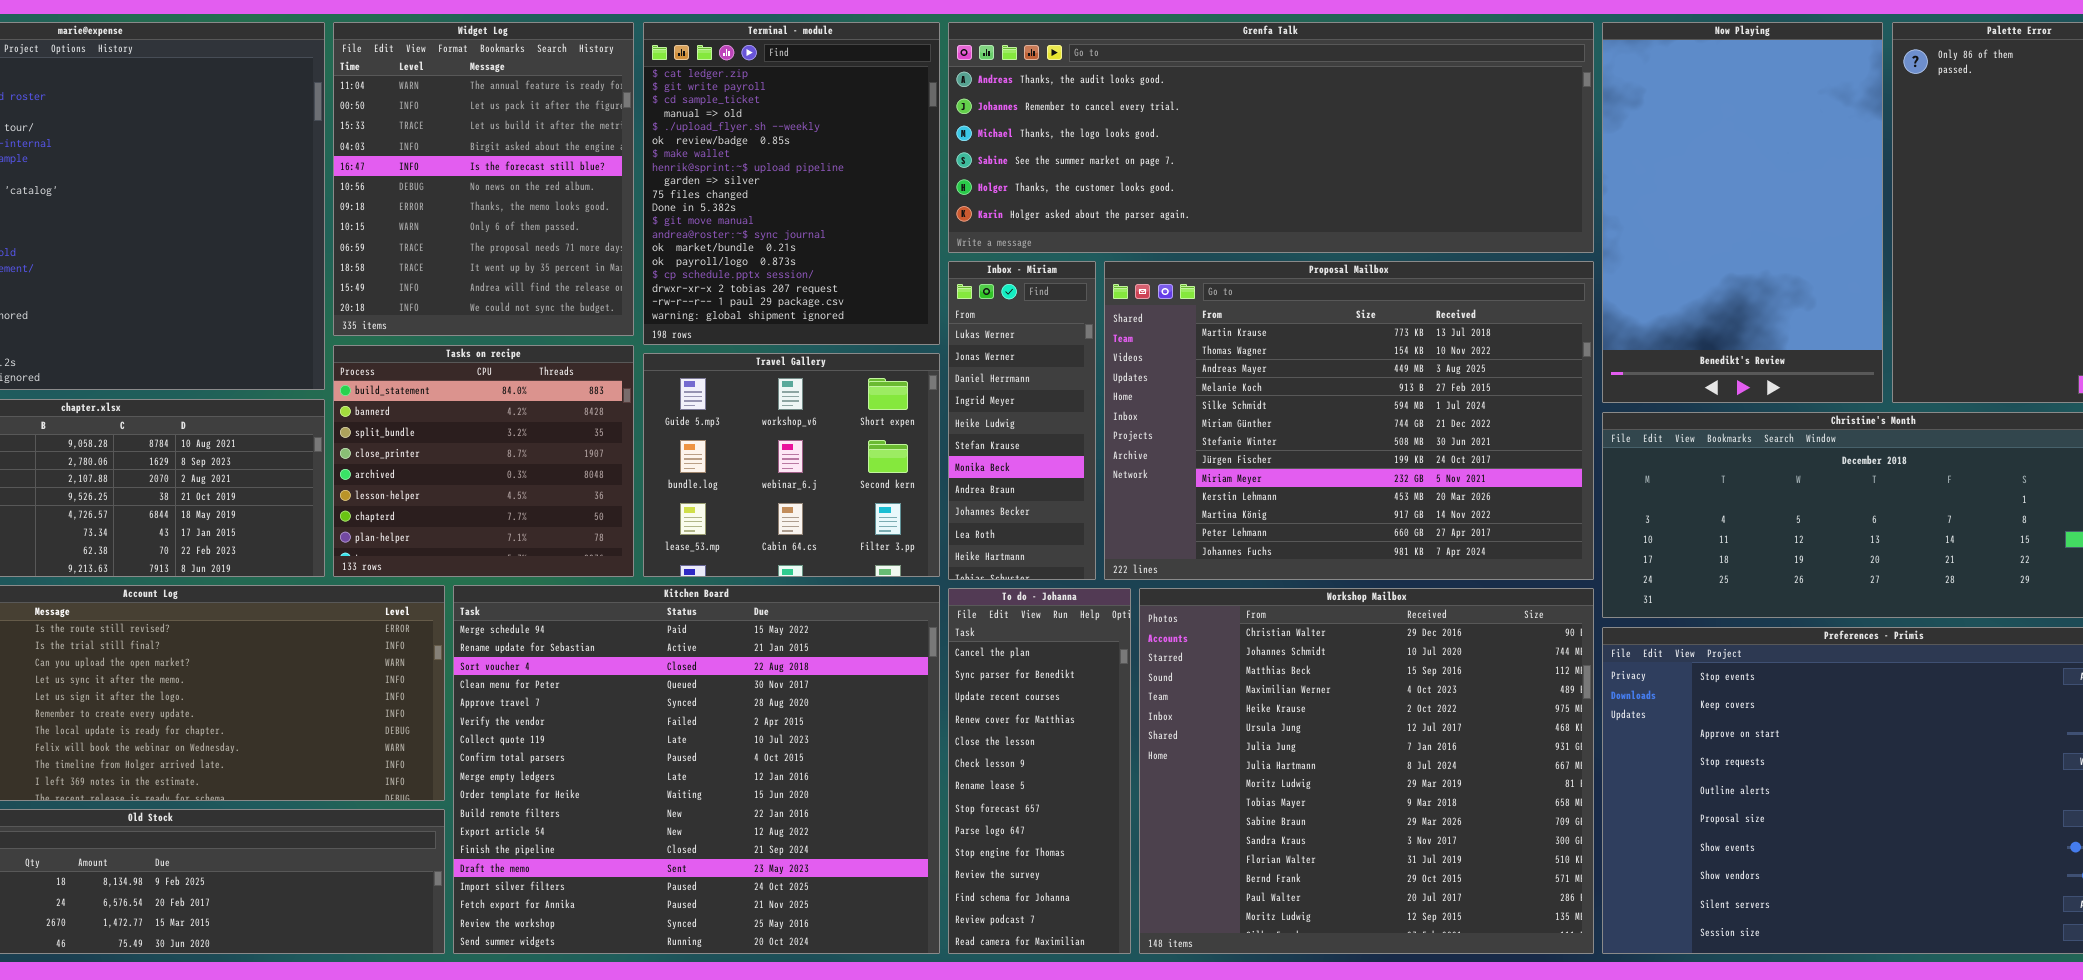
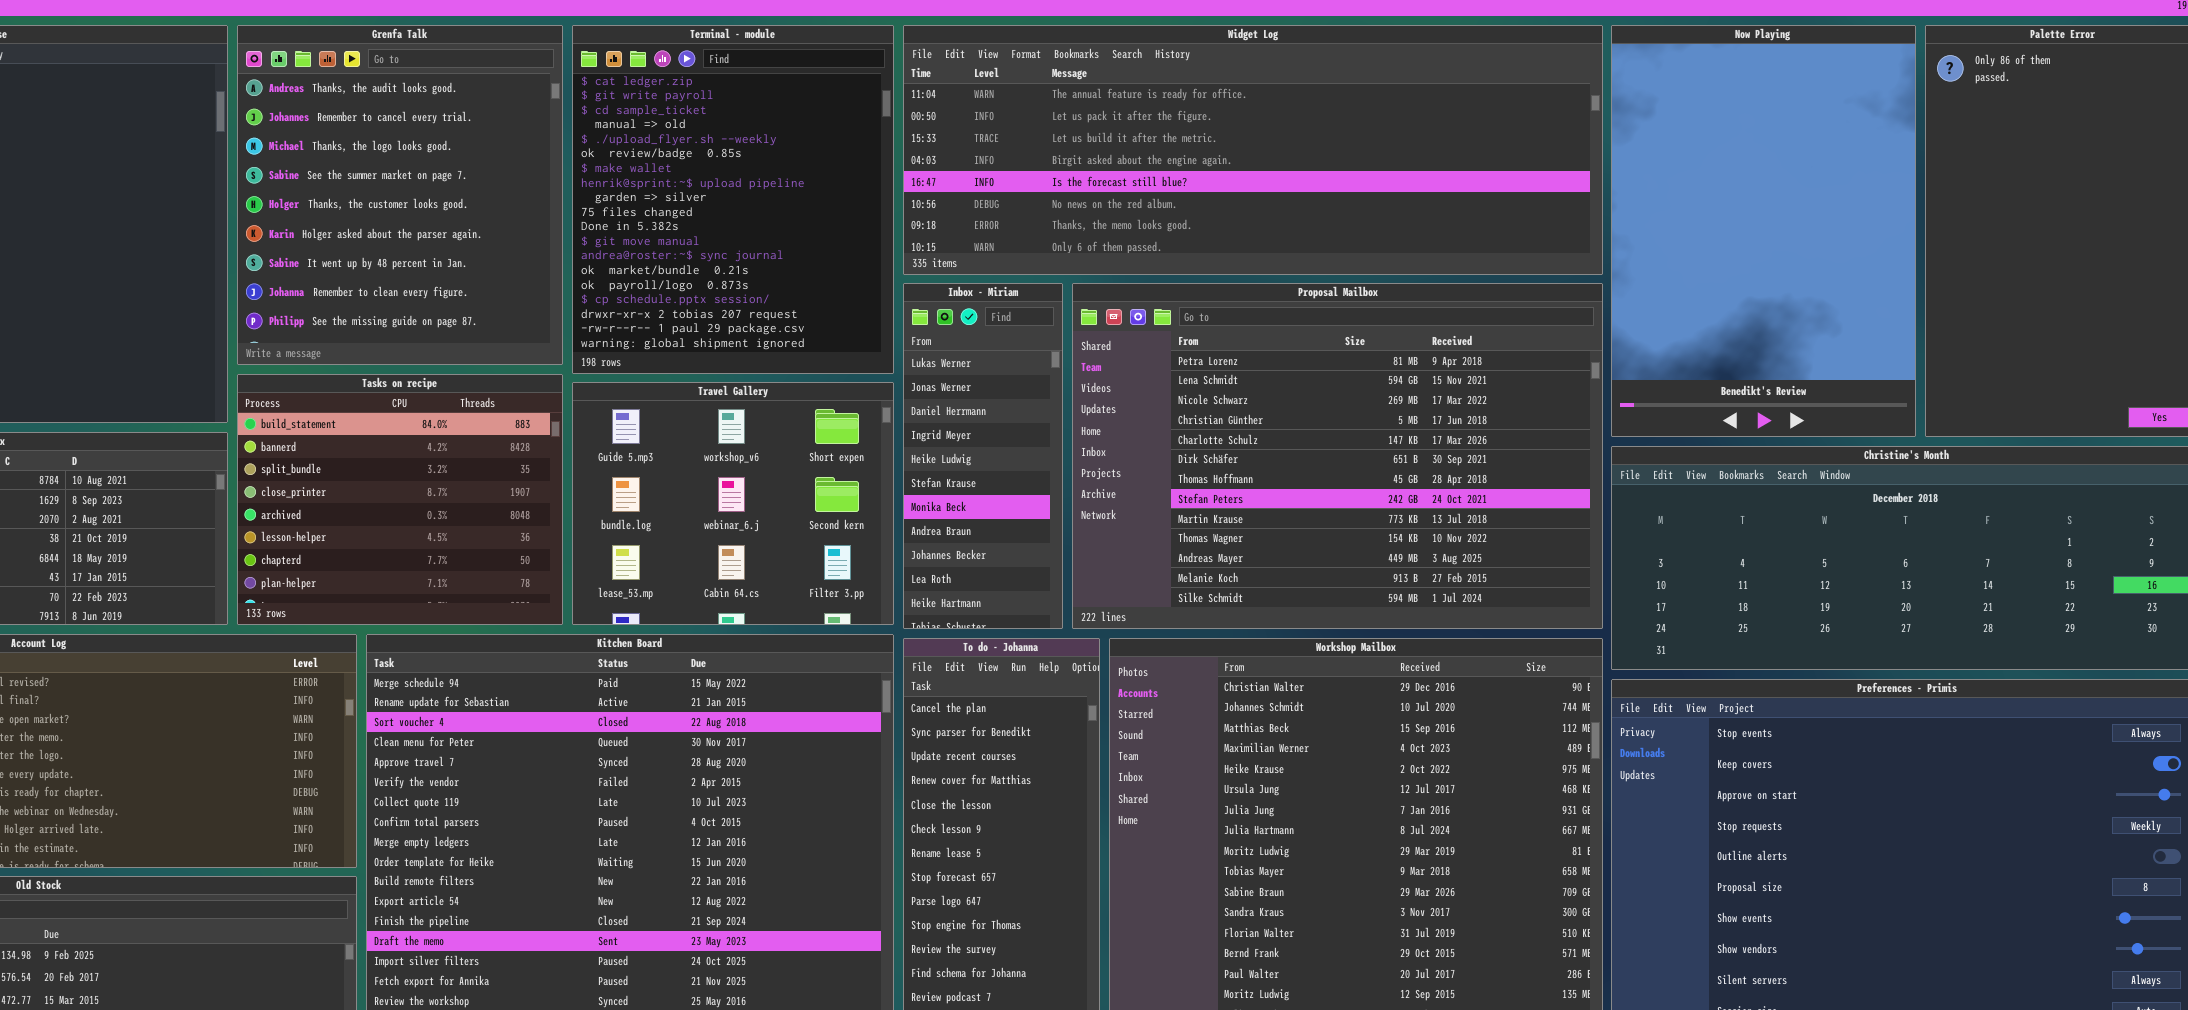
Widget Log: [333,22,634,336] -> [903,25,1603,275], moved, resized
Grenfa Talk: [948,22,1594,253] -> [237,25,563,365], moved, resized
Proposal Mailbox: [1104,261,1594,580] -> [1072,283,1603,629], scrolled up 8 rows

